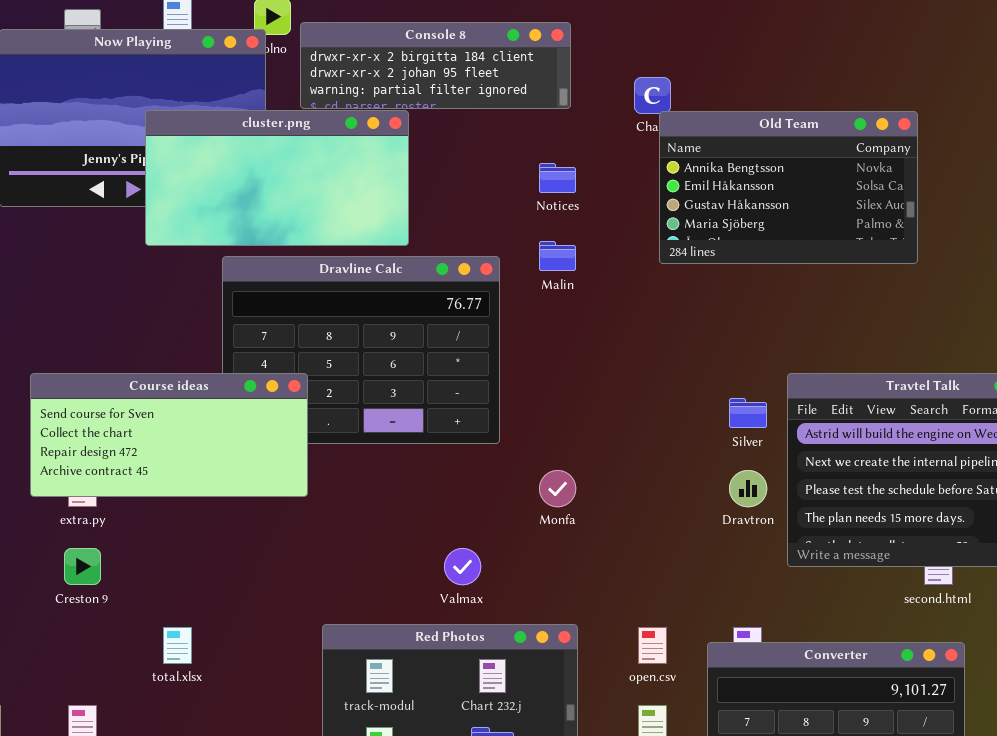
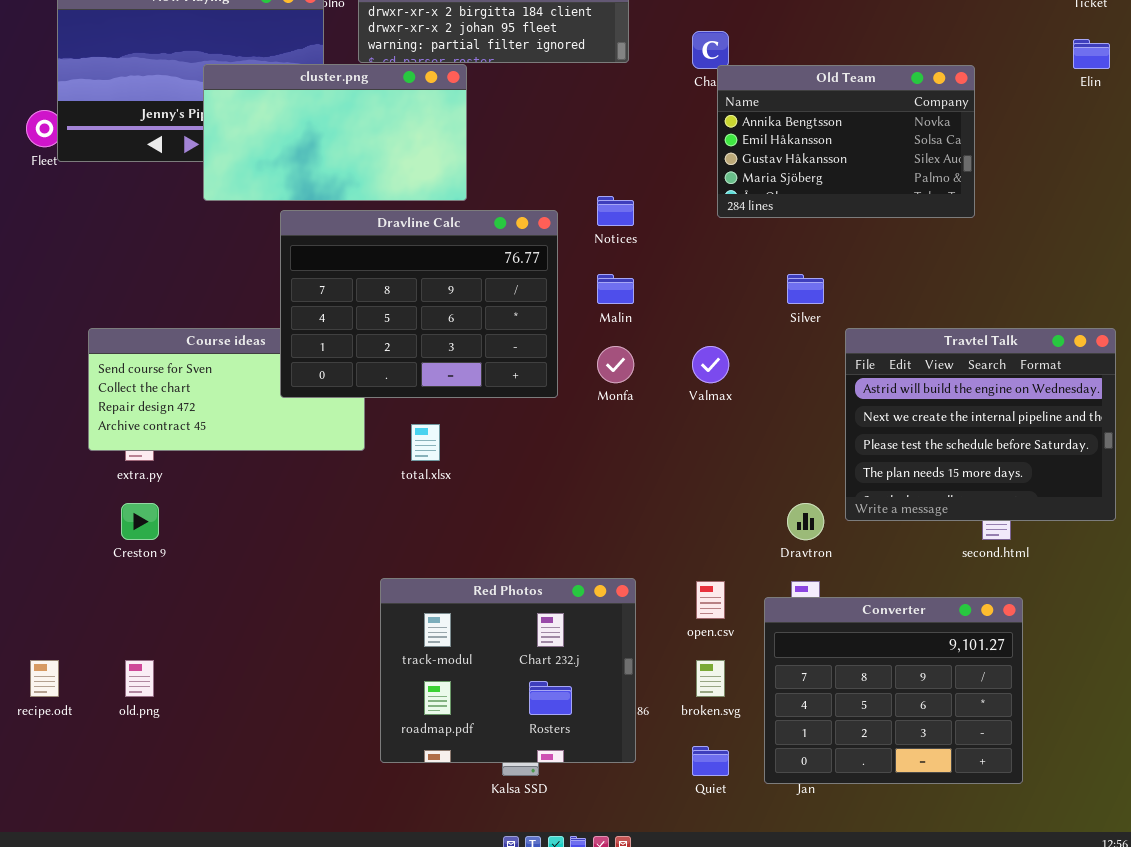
Notices: [539,163,576,193] -> [597,196,634,226], moved
Malin: [539,241,576,271] -> [597,274,634,304], moved
Dravline Calc: [222,256,500,444] -> [280,210,558,398], raised
Silver: [729,398,767,428] -> [787,274,824,304], moved
Monfa: [539,470,576,507] -> [597,346,634,383], moved
Dravtron: [729,470,767,507] -> [787,503,824,540], moved
Valmax: [444,548,481,585] -> [692,346,729,383], moved
total.xlsx: [163,627,192,664] -> [411,424,440,461], moved

